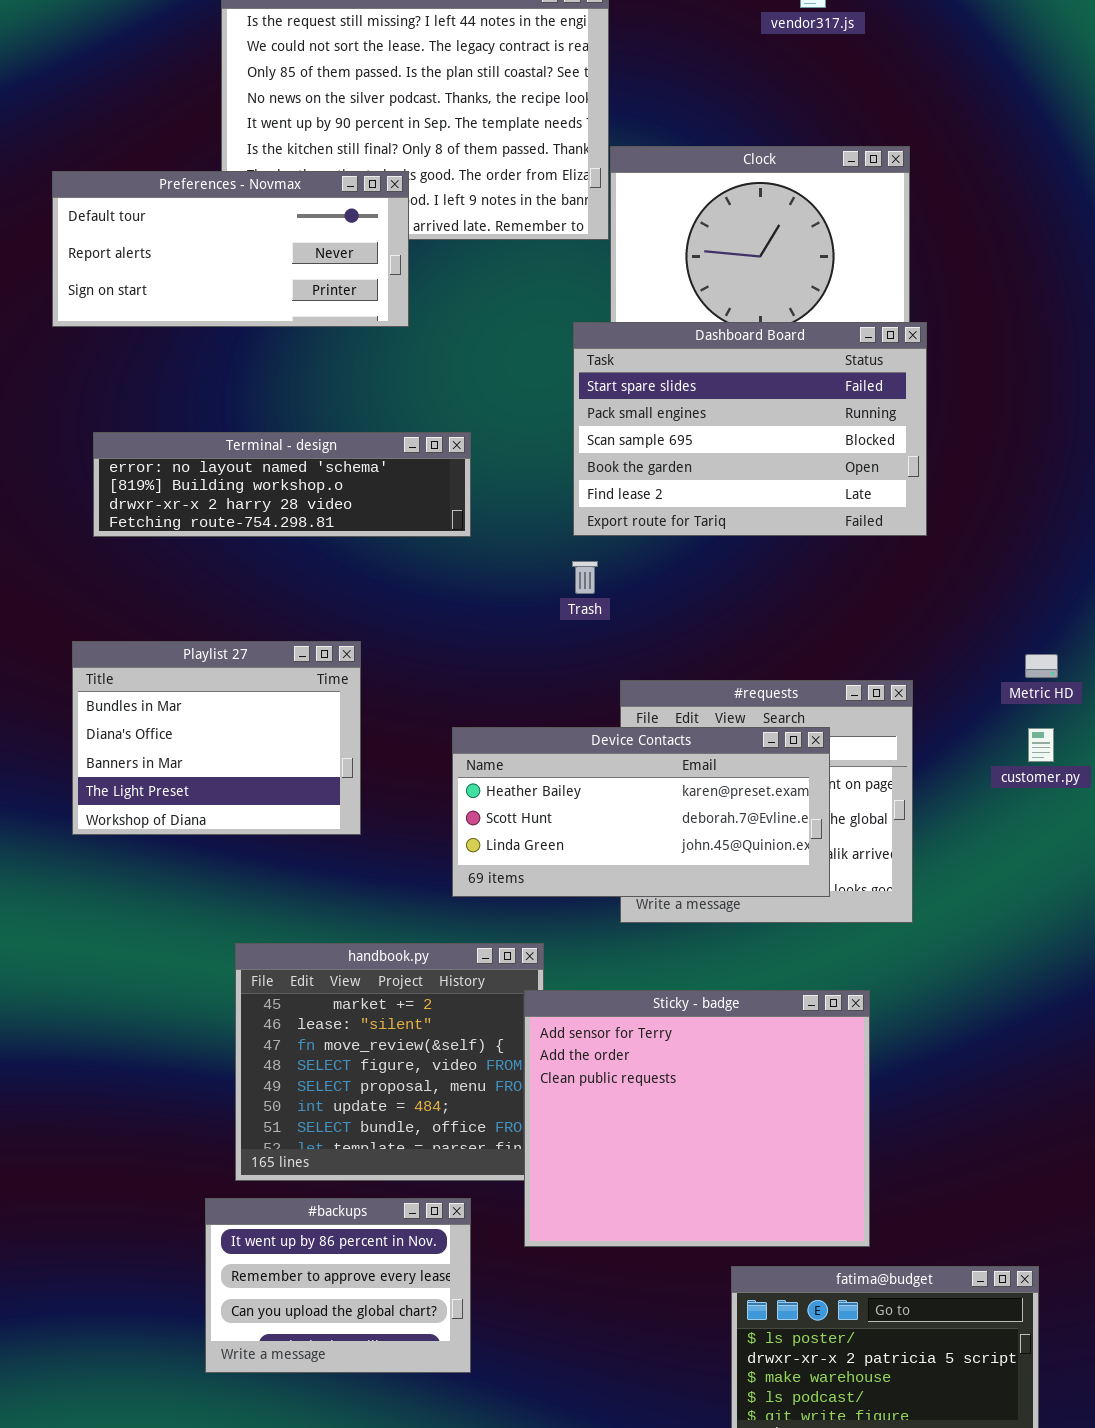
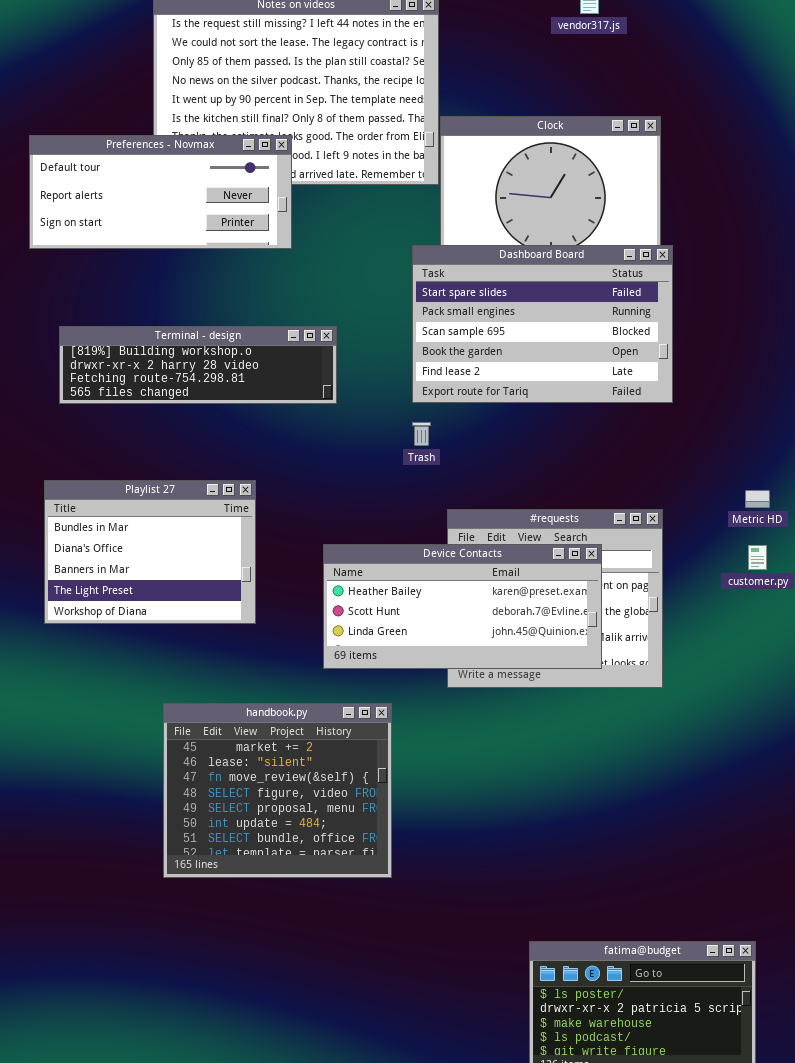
Terminal - design: [93,432,471,537] -> [59,326,337,404], scrolled down 1 row
Sticky - badge: [524,990,870,1247] -> none, closed
#backups: [205,1198,471,1373] -> none, closed

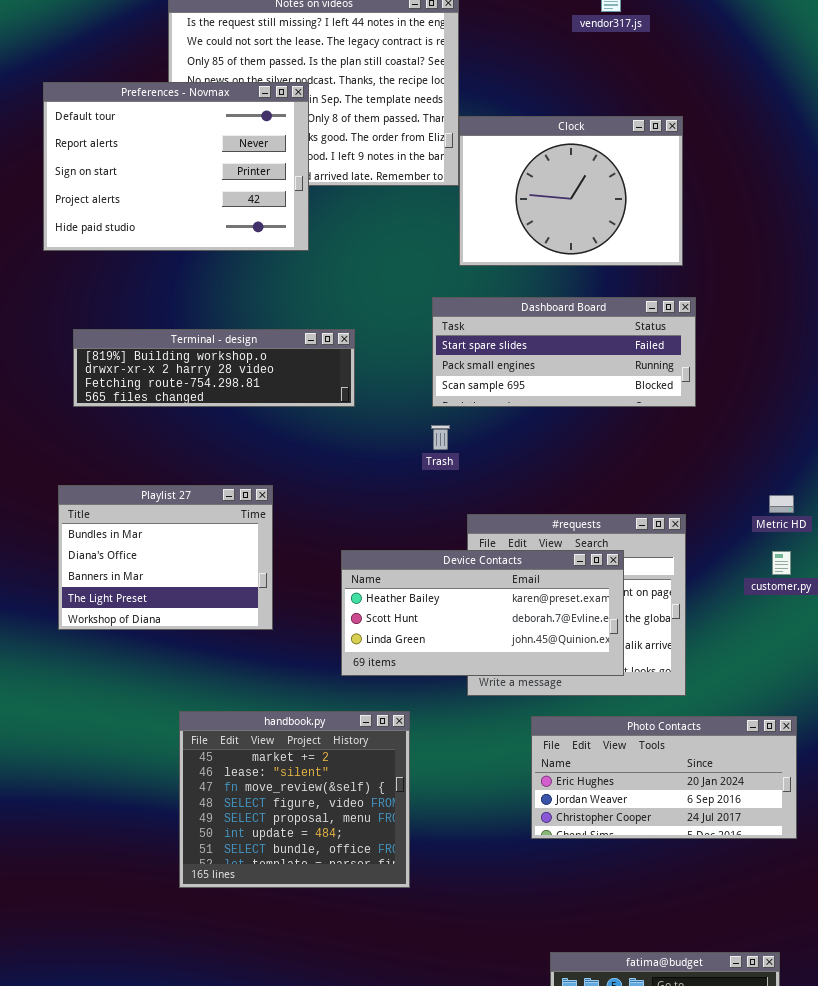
Preferences - Novmax: [29,135,292,249] -> [43,82,309,251], resized
Dashboard Board: [412,245,673,403] -> [432,297,696,407], resized
Photo Contacts: none -> [531,716,797,839], opened

